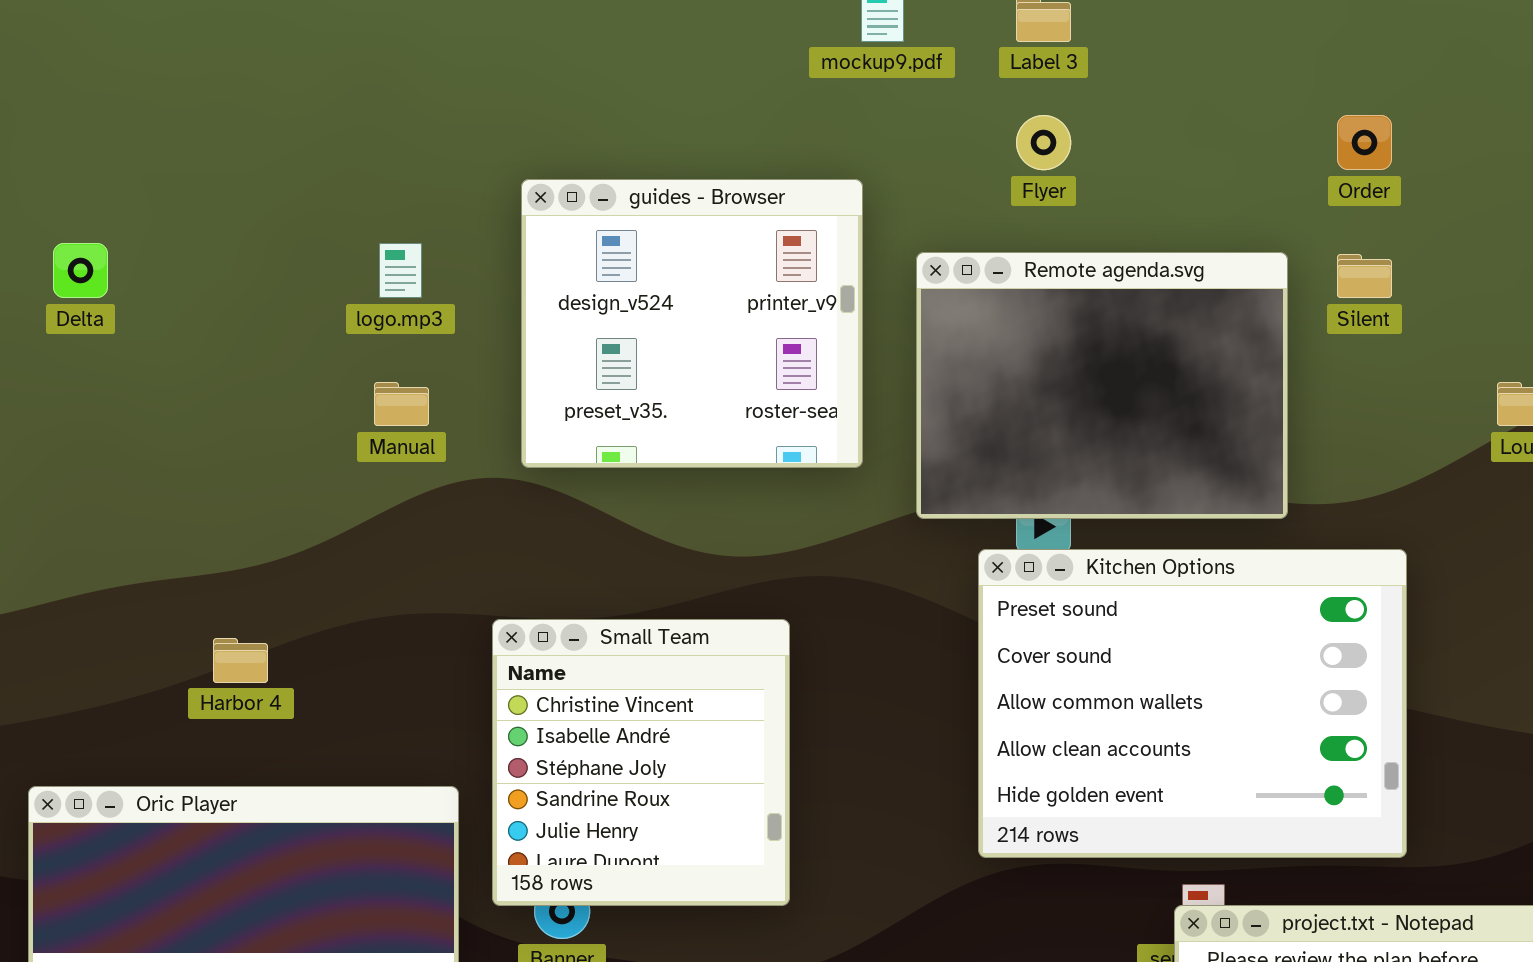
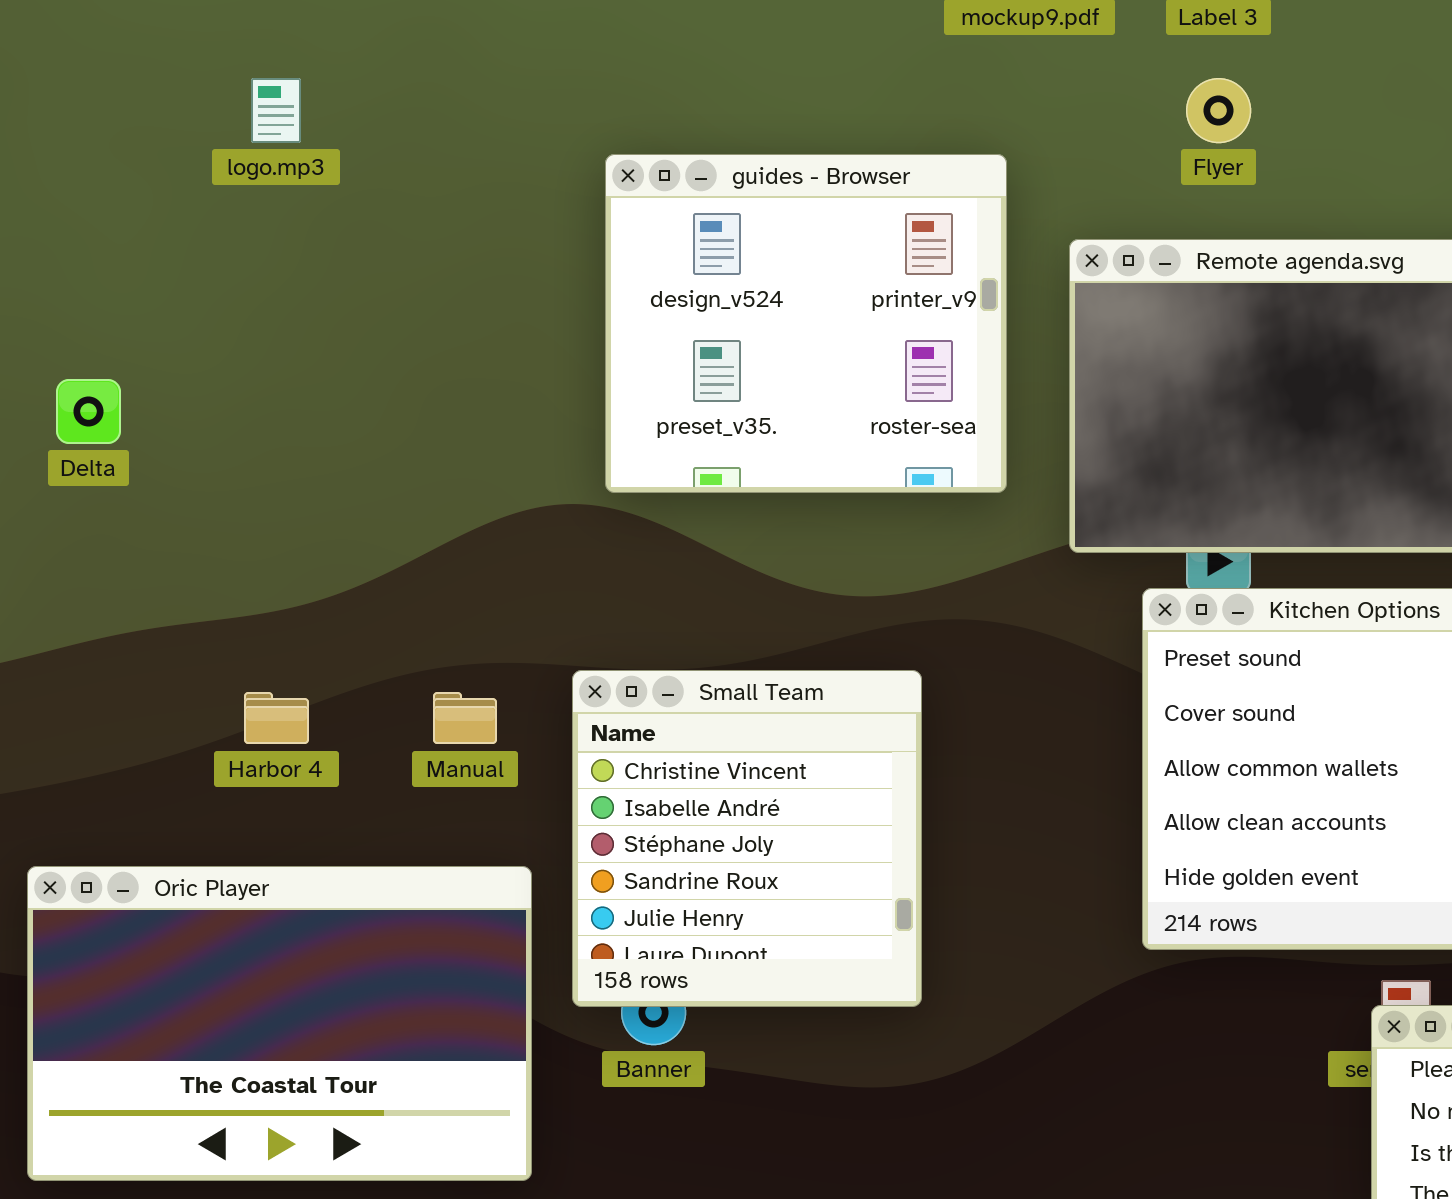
Delta: [53,243,108,298] -> [56,379,121,444], moved
logo.mp3: [379,243,422,298] -> [251,78,301,143], moved
Manual: [374,382,429,426] -> [433,692,497,744], moved

